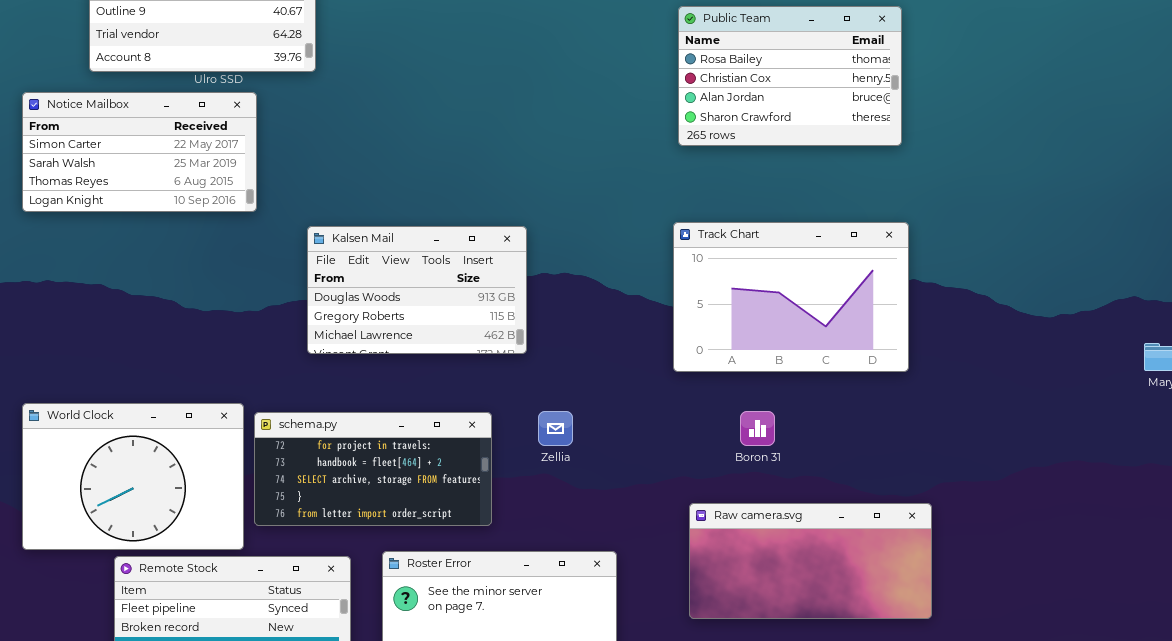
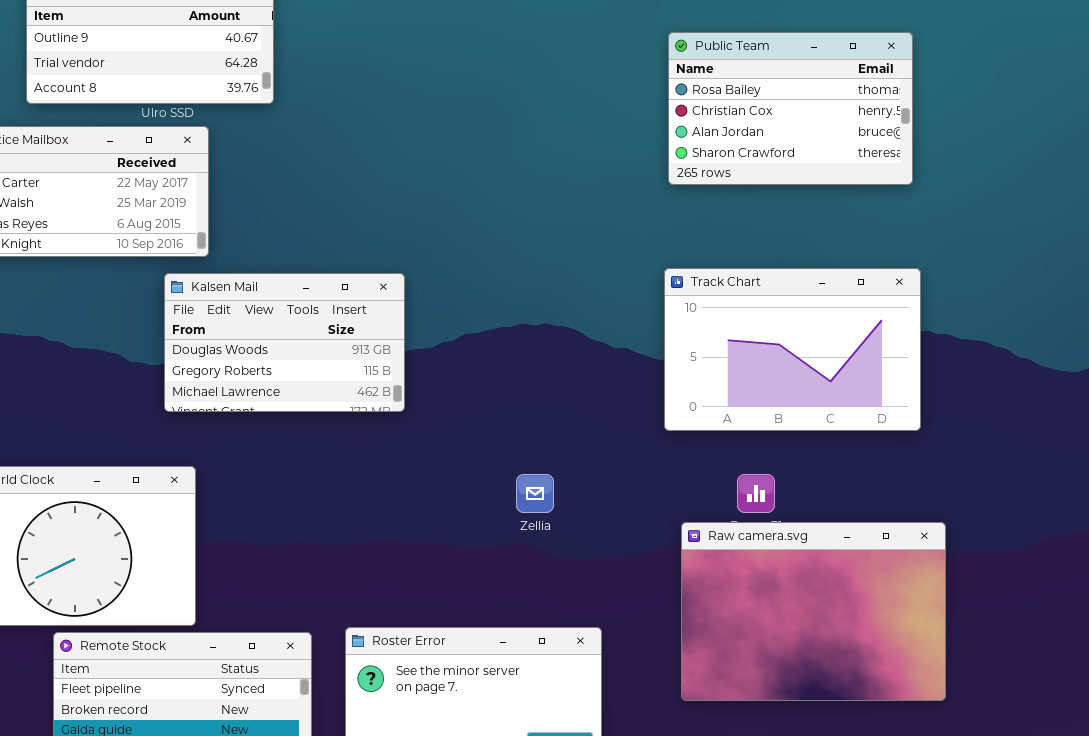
Kalsen Mail: [307,226,527,354] -> [164,273,405,412], moved
schema.py: [254,412,492,526] -> none, closed
Raw camera.svg: [689,503,932,619] -> [681,522,946,701], resized

